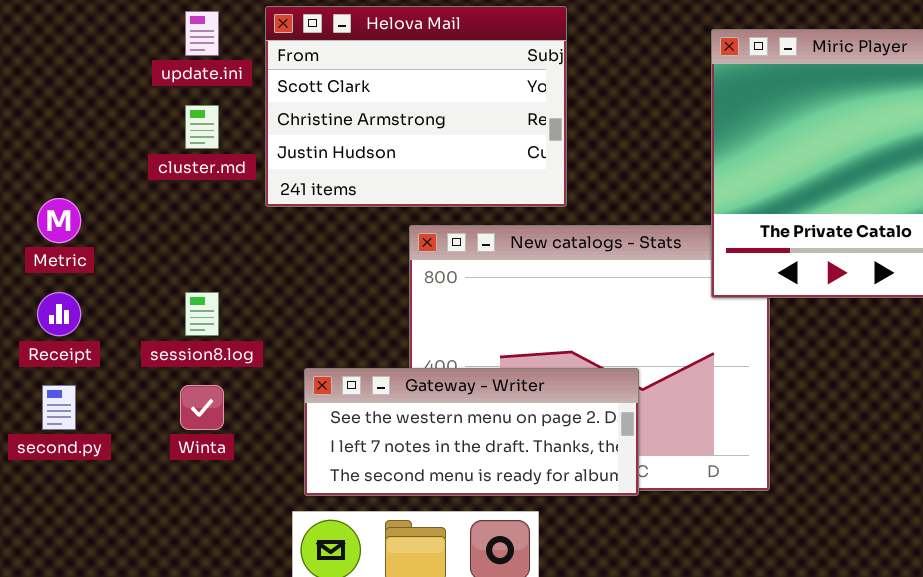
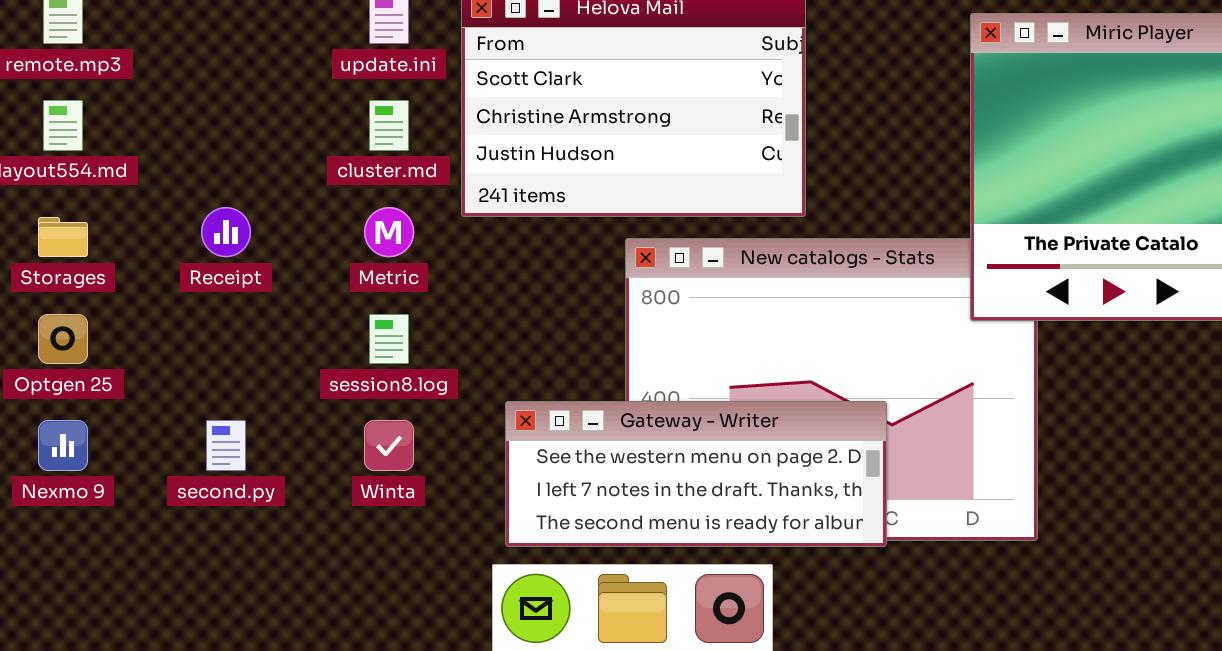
Metric: [37,198,81,243] -> [364,207,414,257], moved
Receipt: [37,292,81,336] -> [201,207,251,257], moved

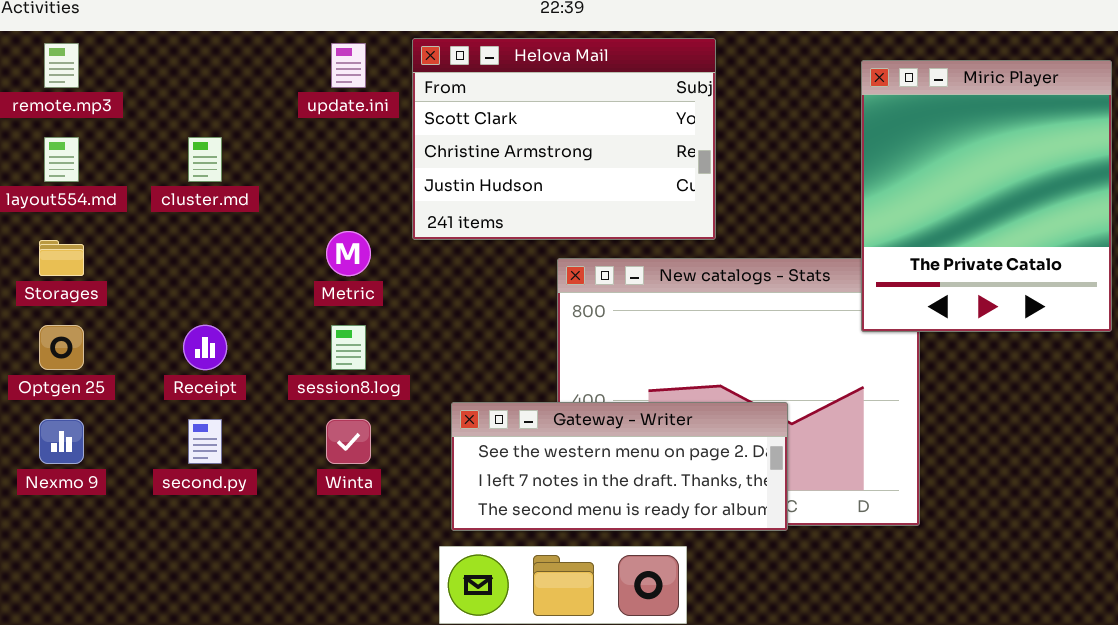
cluster.md: [369,100,409,151] -> [188,137,222,182], moved
Receipt: [201,207,251,257] -> [183,325,227,370], moved

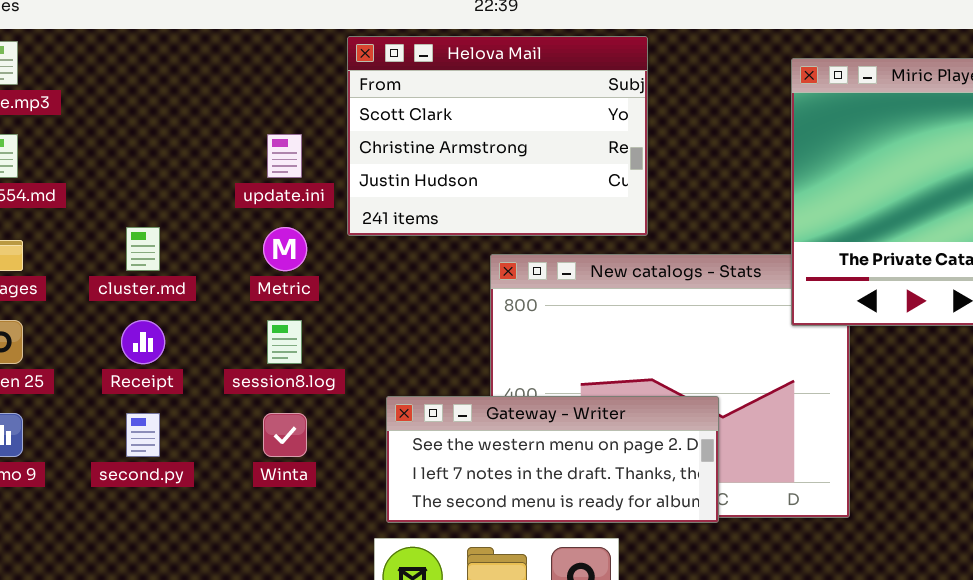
update.ini: [331,43,366,88] -> [267,134,302,178], moved
cluster.md: [188,137,222,182] -> [126,227,160,271], moved

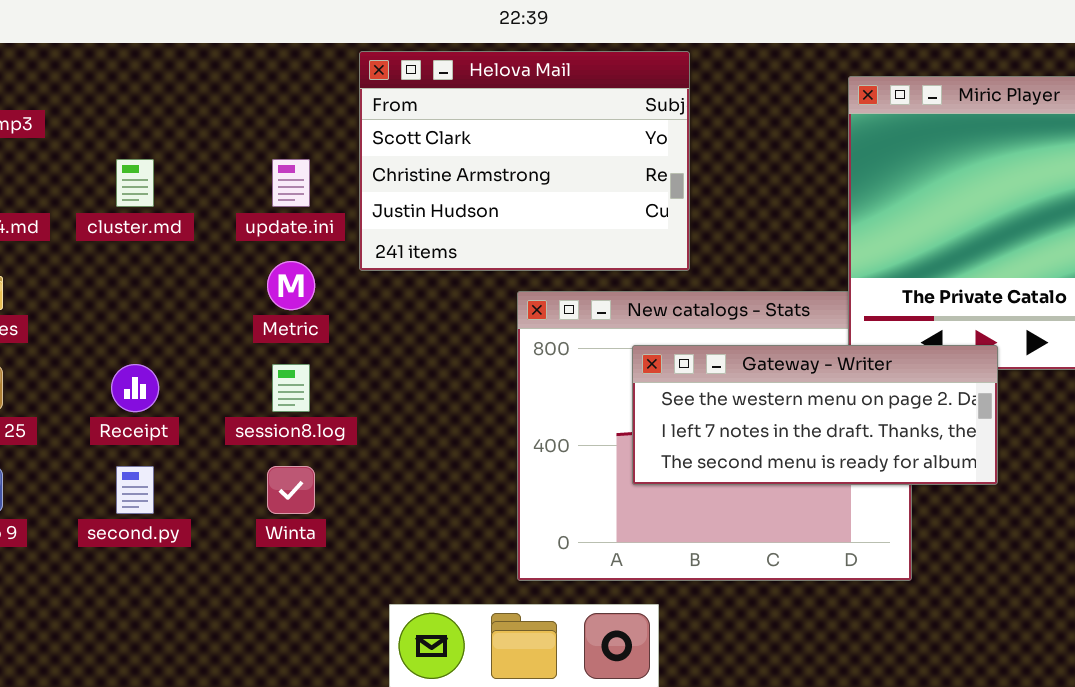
cluster.md: [126,227,160,271] -> [116,159,154,207], moved
Gateway - Writer: [386,396,719,523] -> [632,345,998,485], moved

